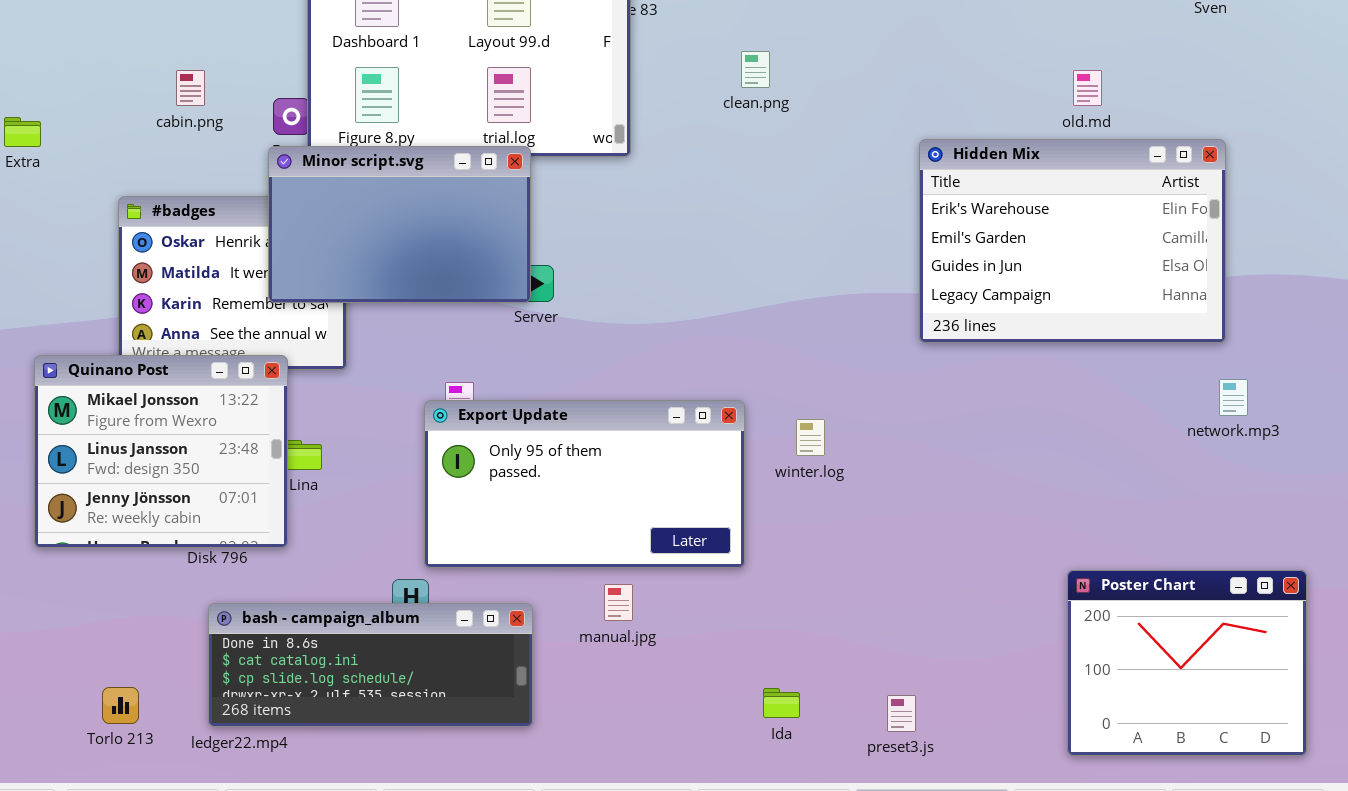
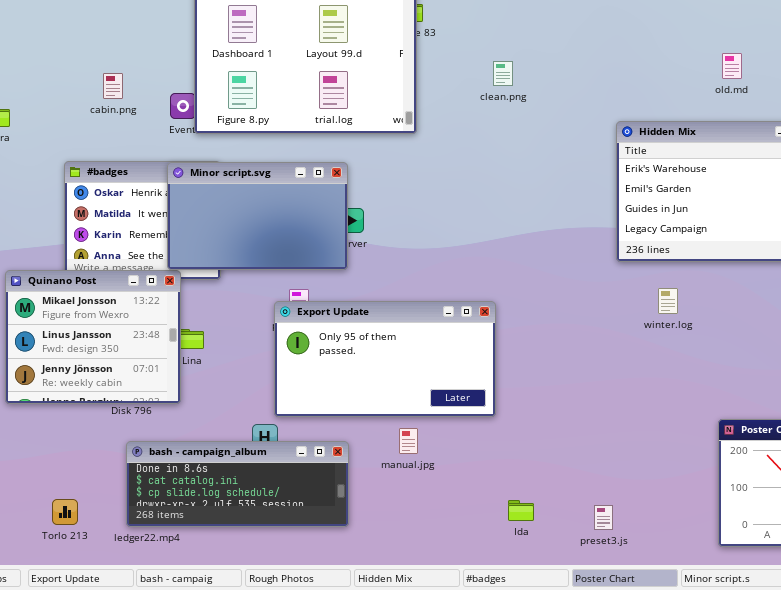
old.md: [1073,70,1102,106] -> [722,53,742,79], moved
Minor script.svg: [268,146,531,303] -> [167,162,348,270], moved
winter.log: [796,419,825,456] -> [658,288,678,314], moved

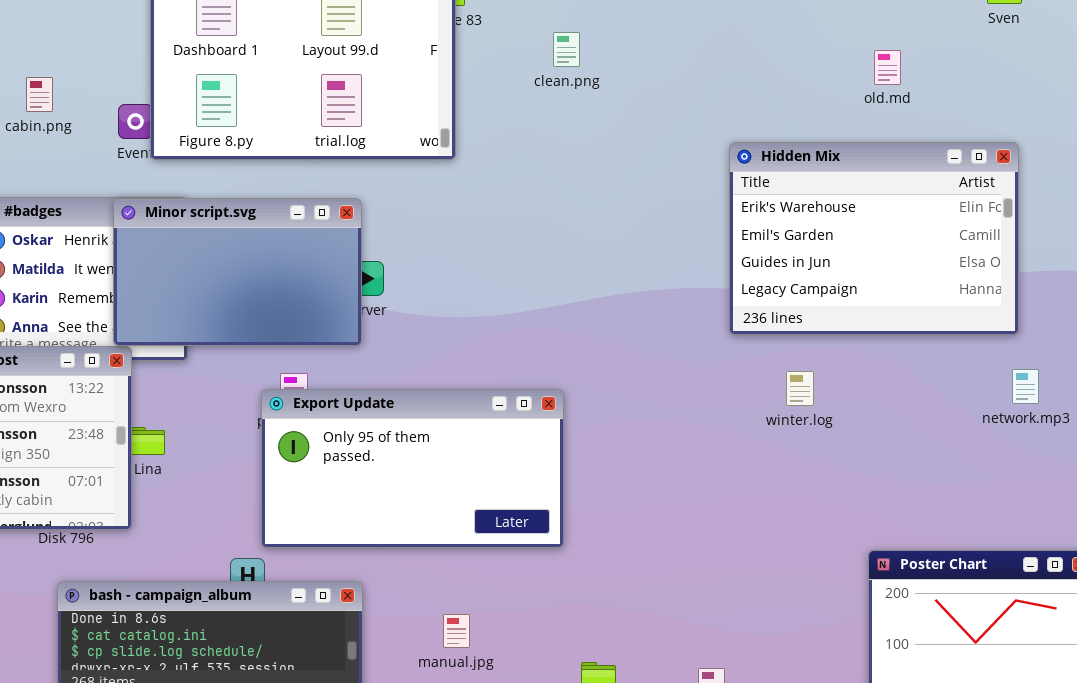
clean.png: [493,61,513,86] -> [553,32,580,67], moved
manual.jpg: [399,428,418,454] -> [443,614,470,648], moved

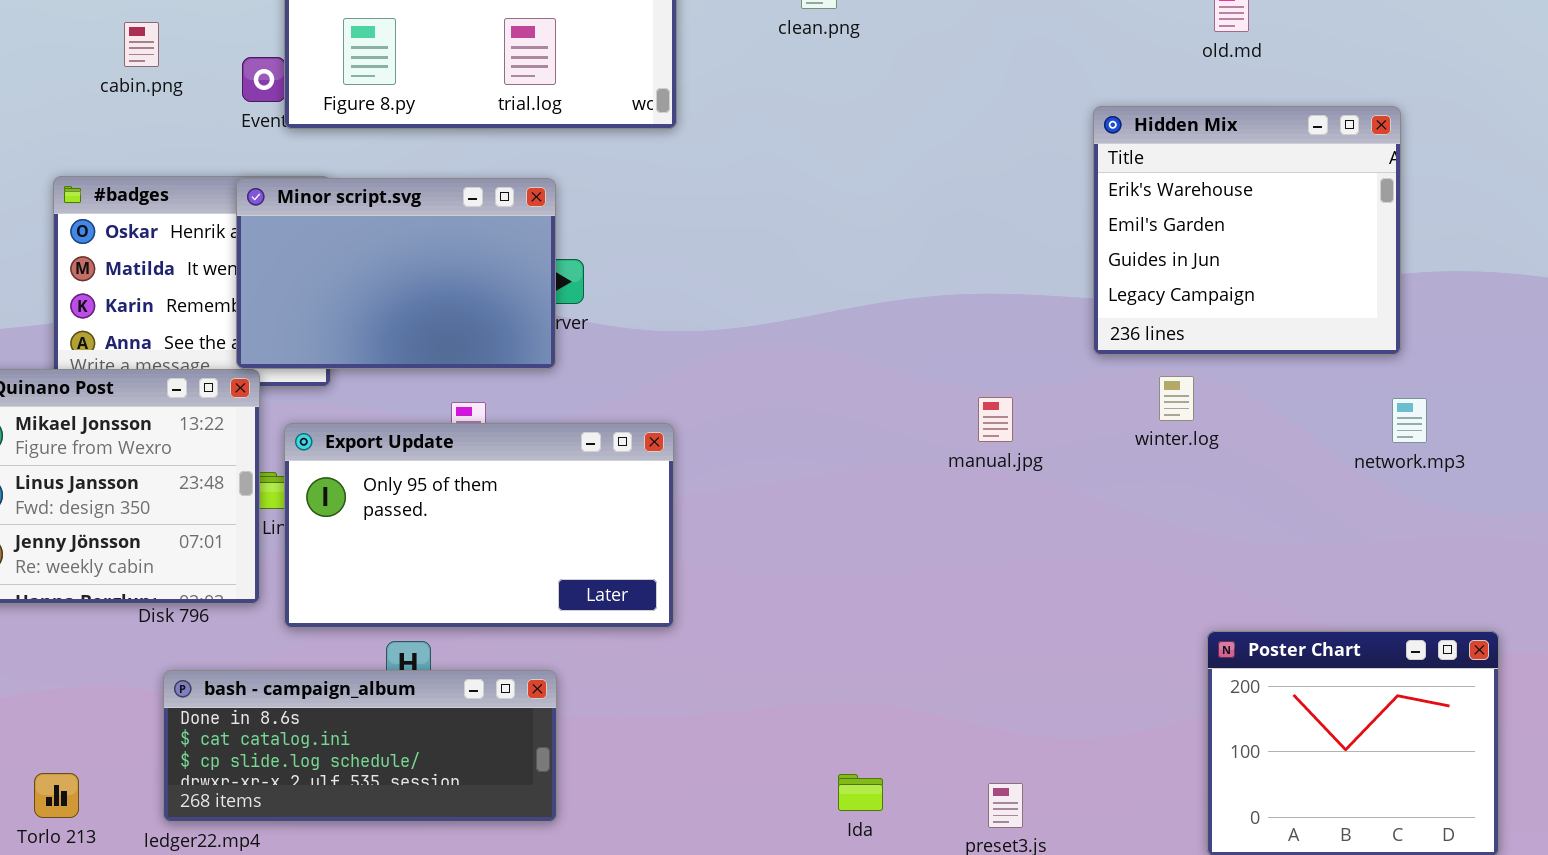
Hidden Mix: [729,142,1019,335] -> [1093,106,1401,355], resized
winter.log: [786,371,814,406] -> [1159,376,1194,421], moved
Export Update: [261,389,564,548] -> [284,423,674,628], moved
manual.jpg: [443,614,470,648] -> [978,397,1013,442], moved

